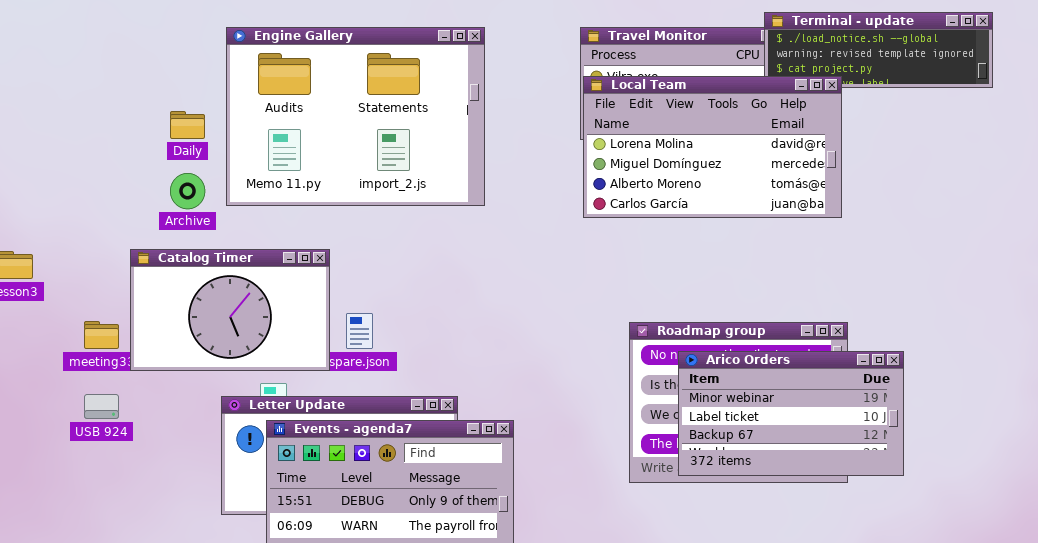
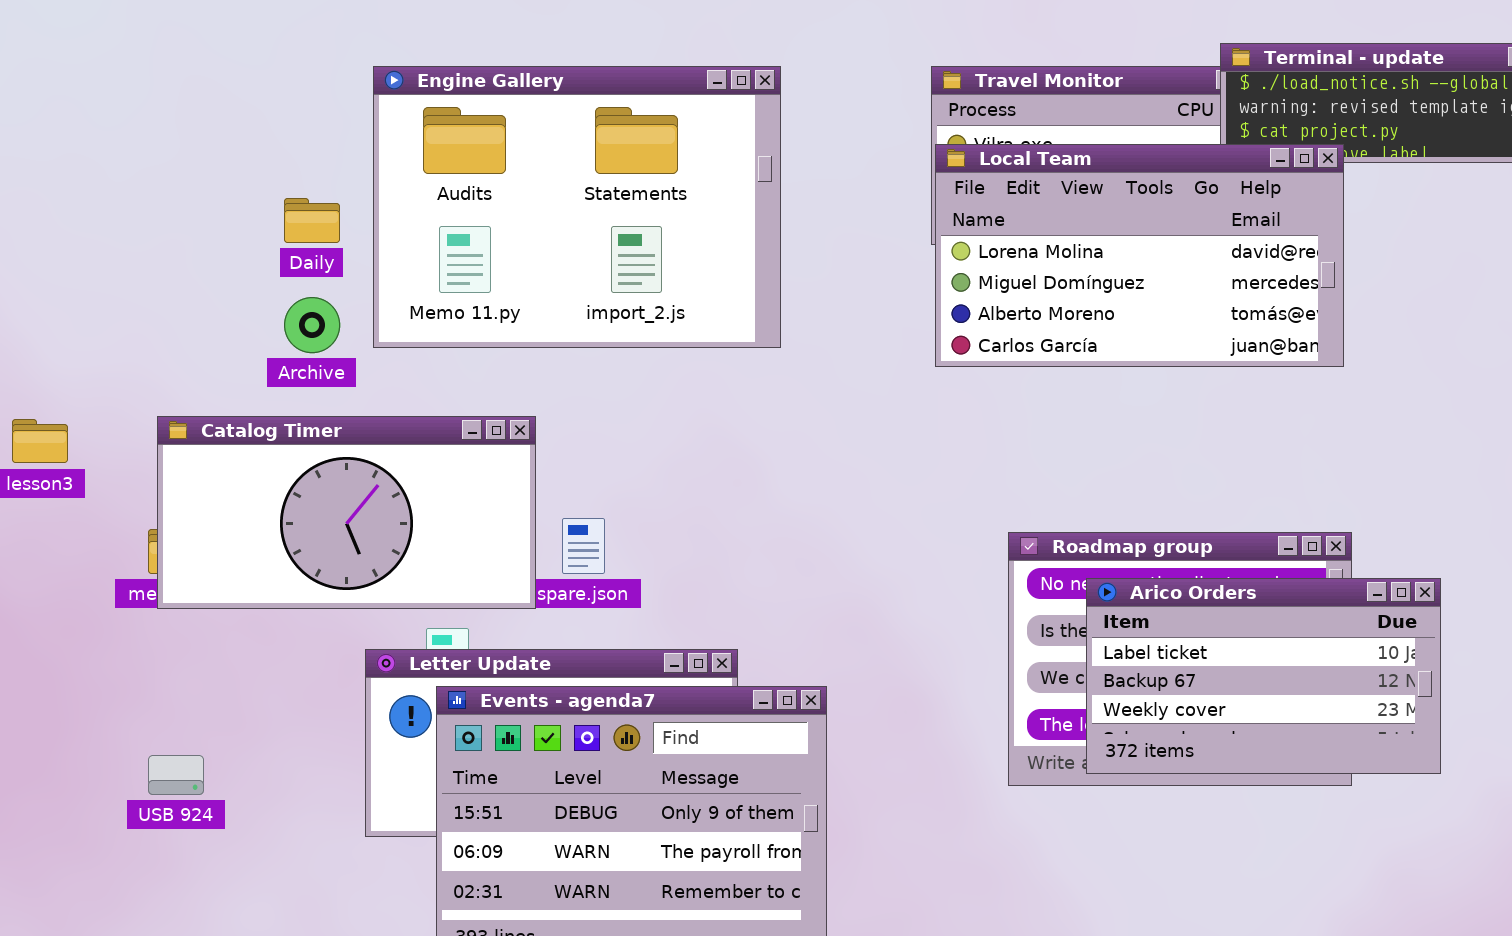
Catalog Timer: [130,249,330,371] -> [157,416,536,609], resized
Arico Orders: [678,351,904,476] -> [1086,578,1441,774], scrolled down 1 row
USB 924: [84,394,119,419] -> [148,755,204,795], moved

